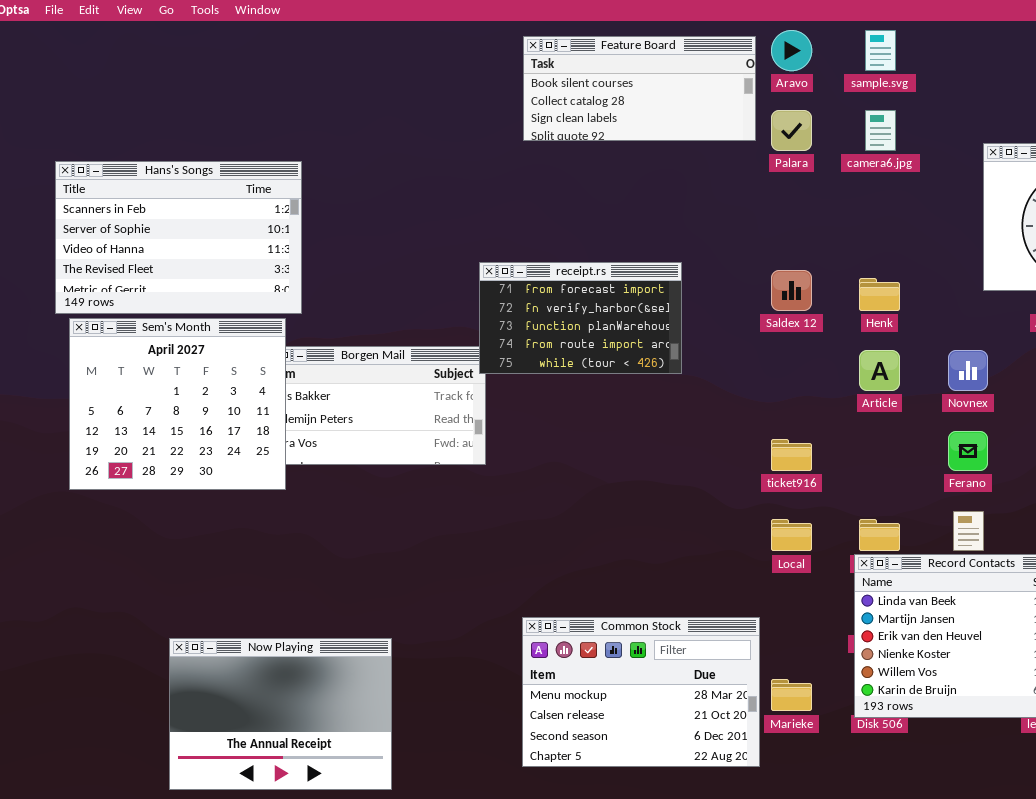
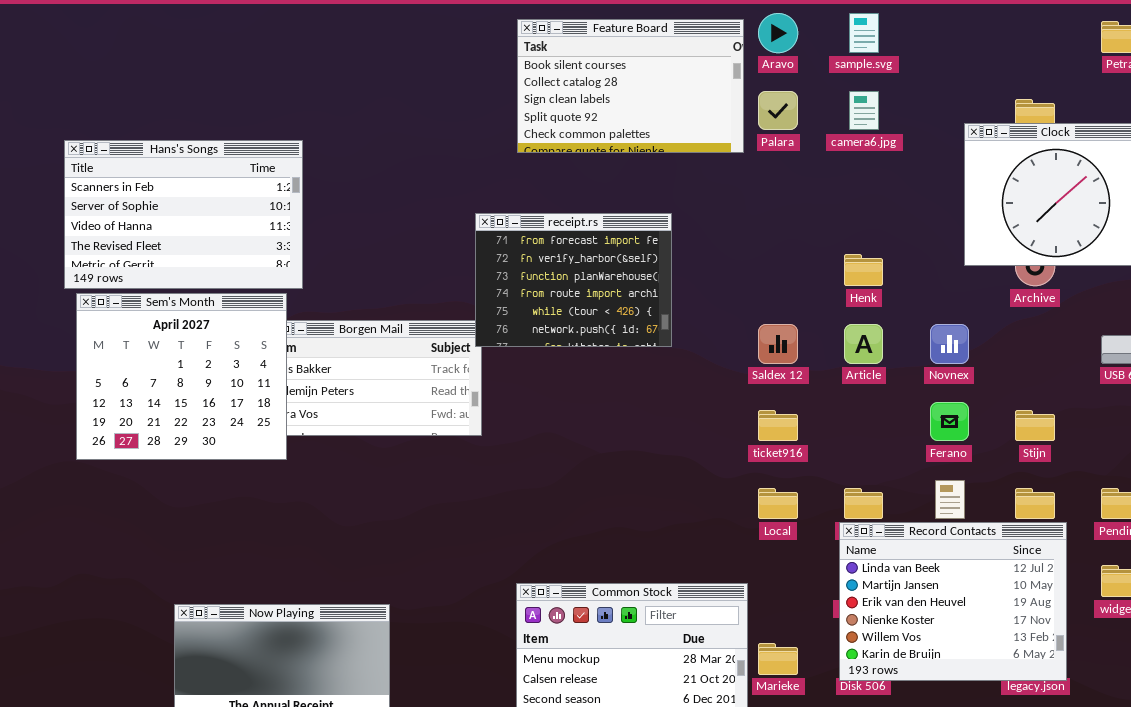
Feature Board: [523,36,756,141] -> [517,19,744,153], resized
receipt.rs: [479,262,682,374] -> [475,213,672,347], resized
Saldex 12: [771,270,812,311] -> [758,324,798,364], moved

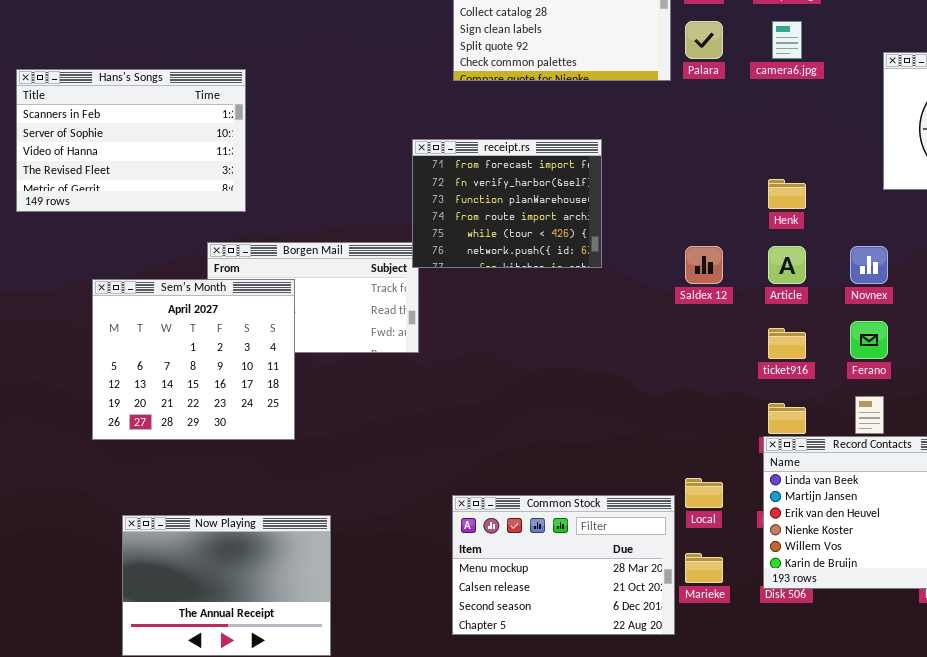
Sem's Month: [76,293,287,460] -> [92,279,295,440], moved
ticket916: [758,410,798,441] -> [768,328,806,359], moved
Local: [758,488,798,519] -> [685,478,723,508], moved

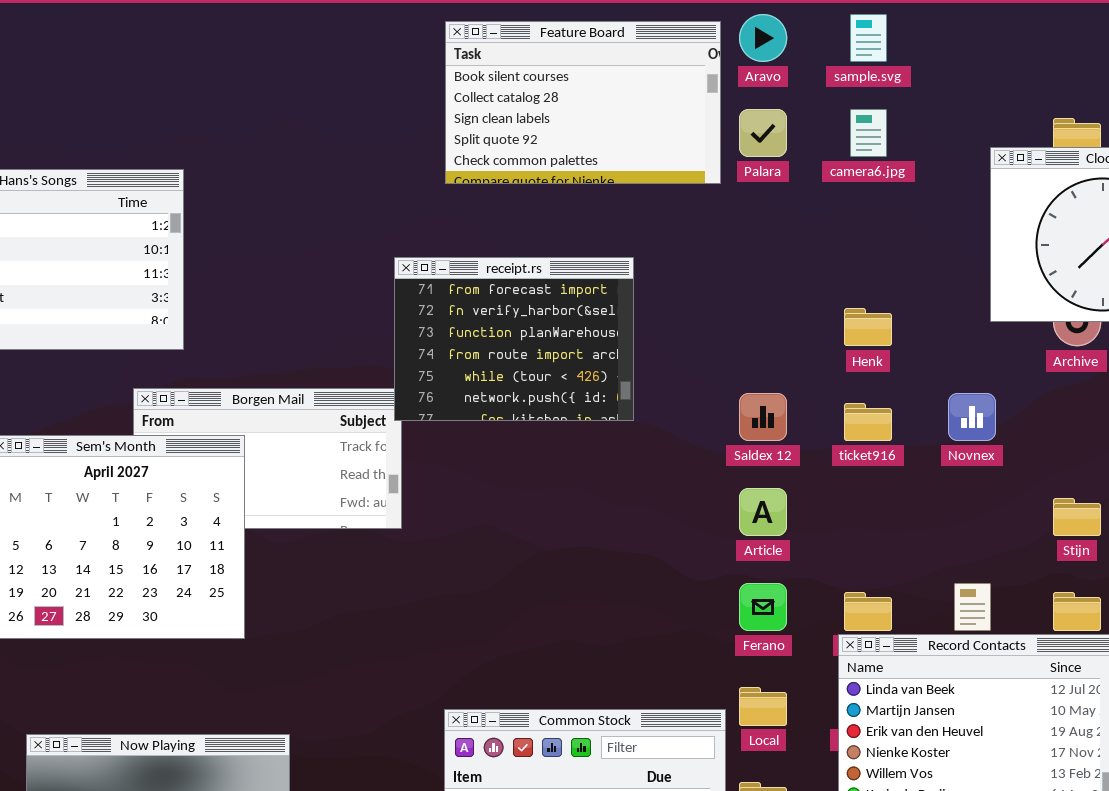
Article: [768,246,806,284] -> [739,488,787,536], moved
Ferano: [850,321,888,359] -> [739,583,787,631], moved
ticket916: [768,328,806,359] -> [844,403,892,441], moved

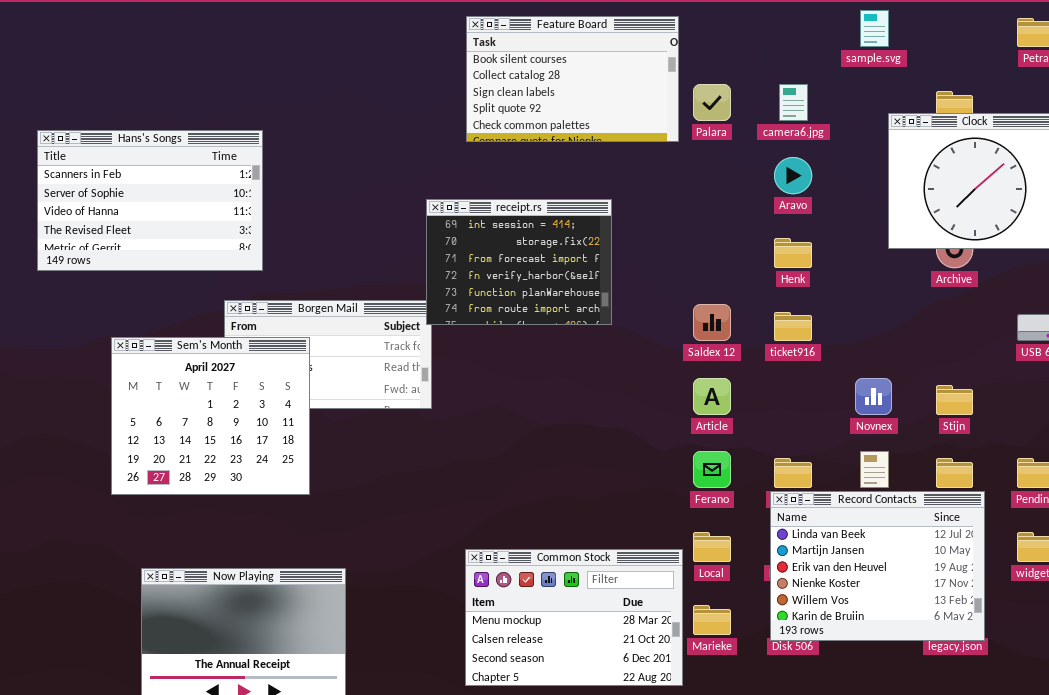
Aravo: [739,14,787,62] -> [774,157,812,194], moved
sample.svg: [850,14,887,62] -> [860,10,889,47], moved
receipt.rs: [394,257,634,421] -> [426,199,612,325], scrolled up 2 rows
Novnex: [948,393,996,441] -> [855,378,892,415], moved

